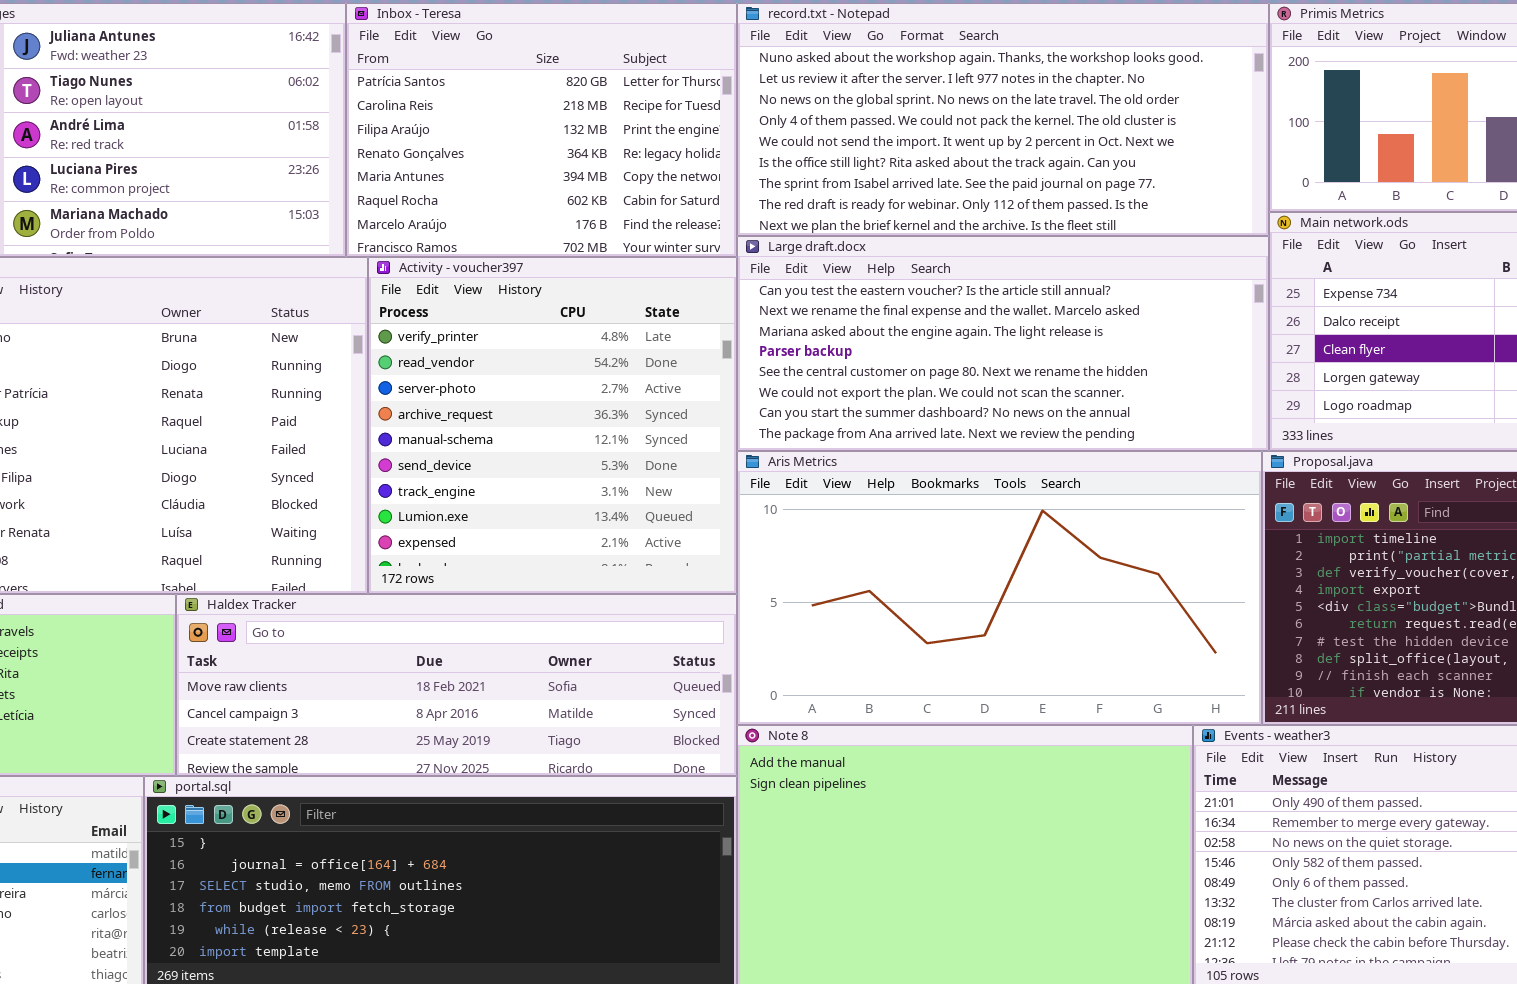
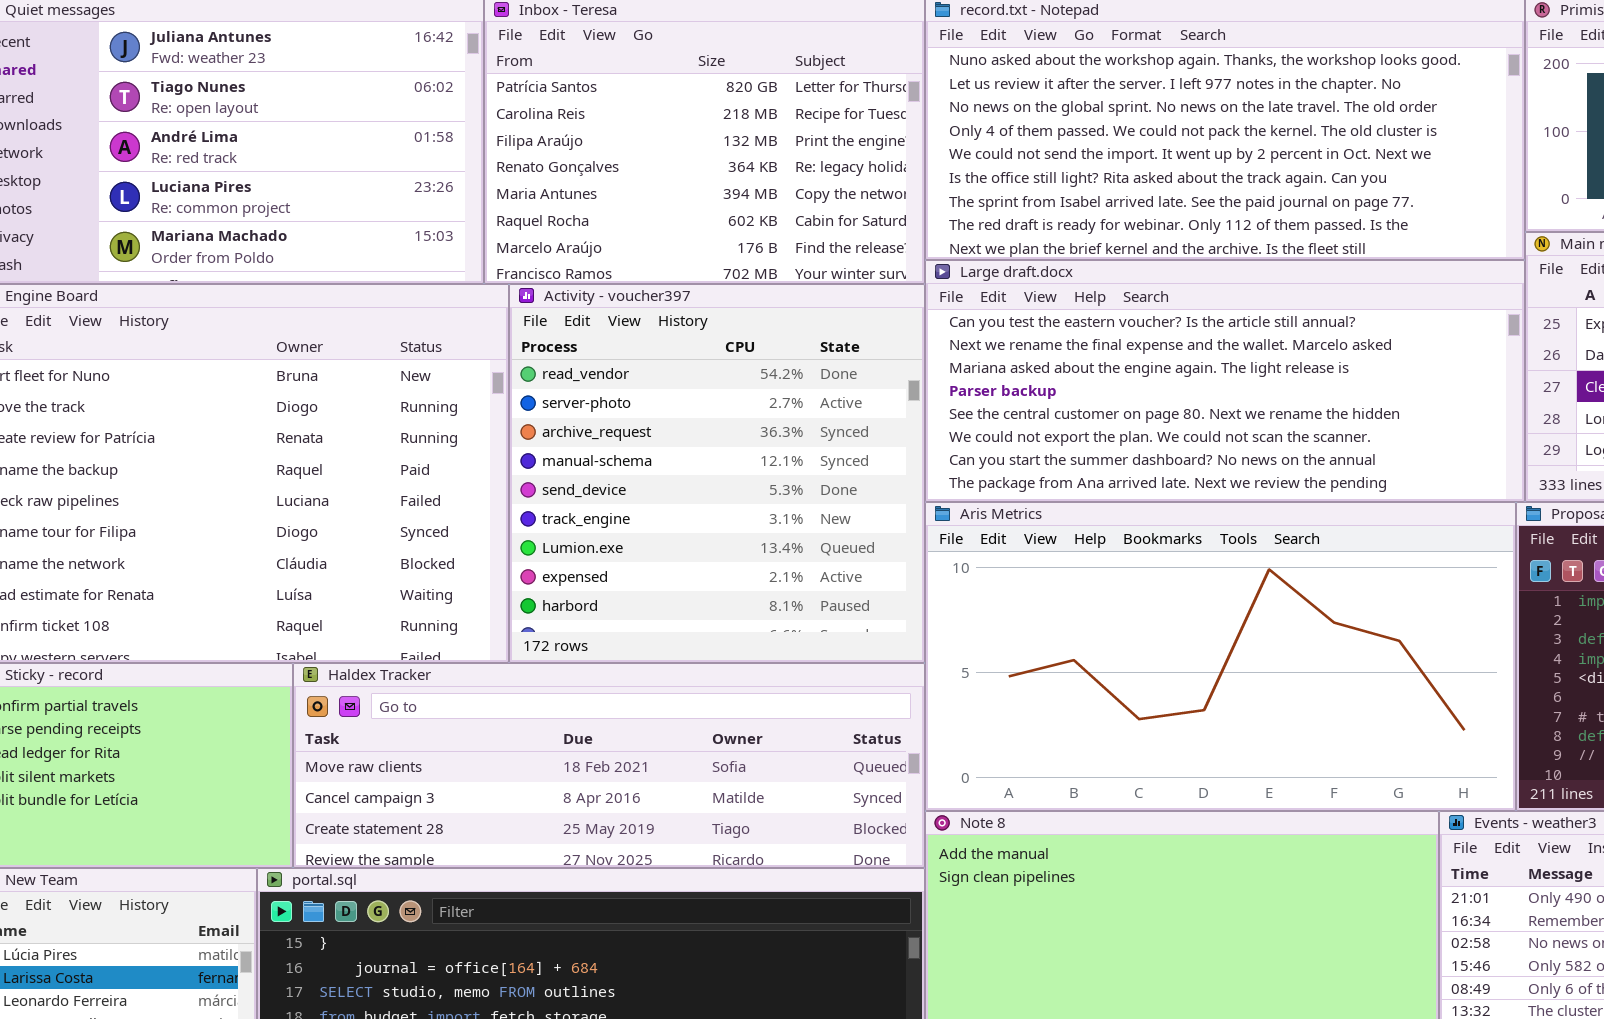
Activity - voucher397: [368,257,737,594] -> [509,284,925,663], scrolled down 1 row

